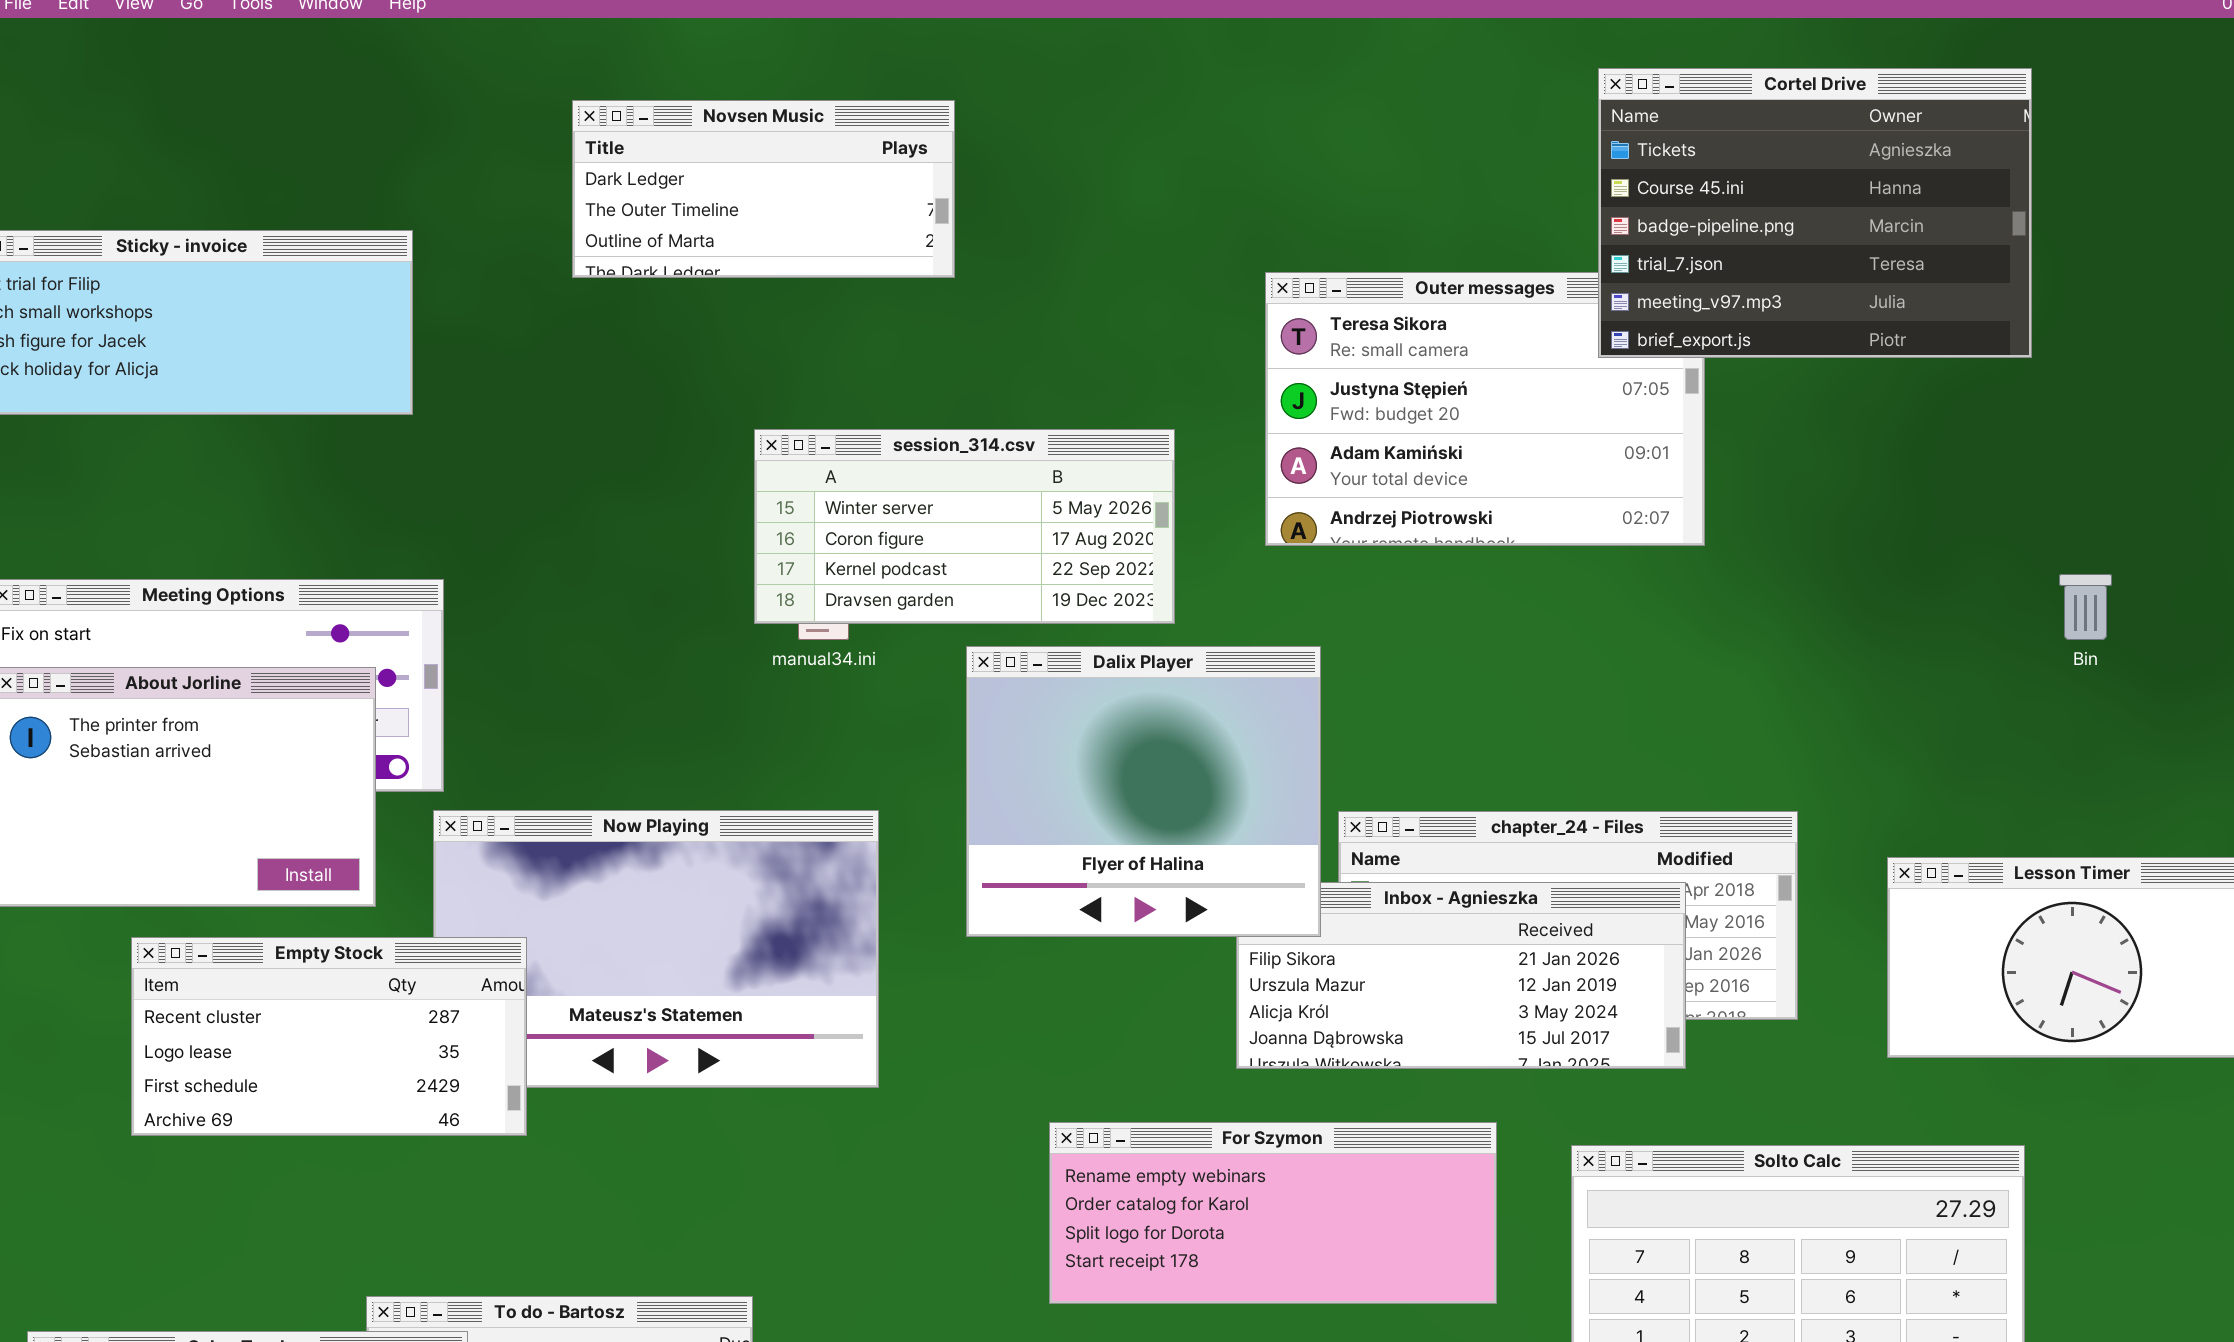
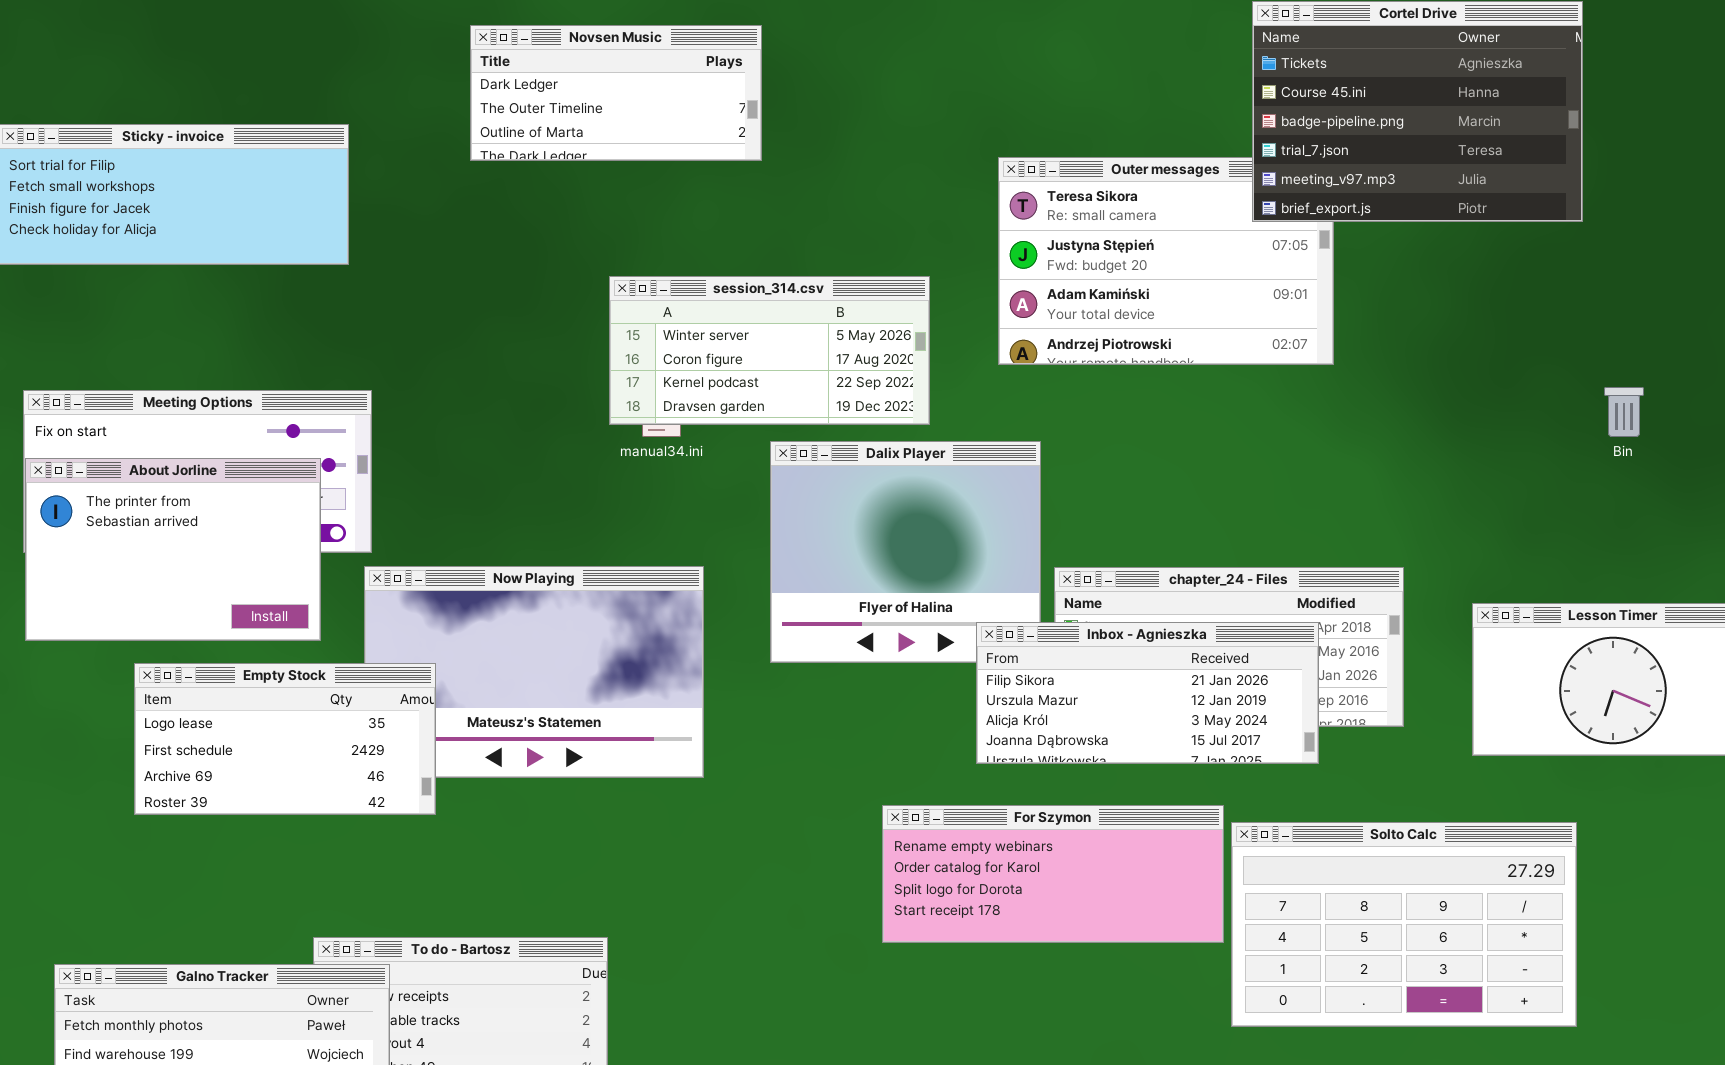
Inbox - Agnieszka: [1236,882,1686,1069] -> [976,622,1319,764], raised
Empty Stock: [131,937,527,1136] -> [134,663,436,815], scrolled down 1 row
For Szymon: [1049,1122,1497,1304] -> [882,805,1224,943], moved

